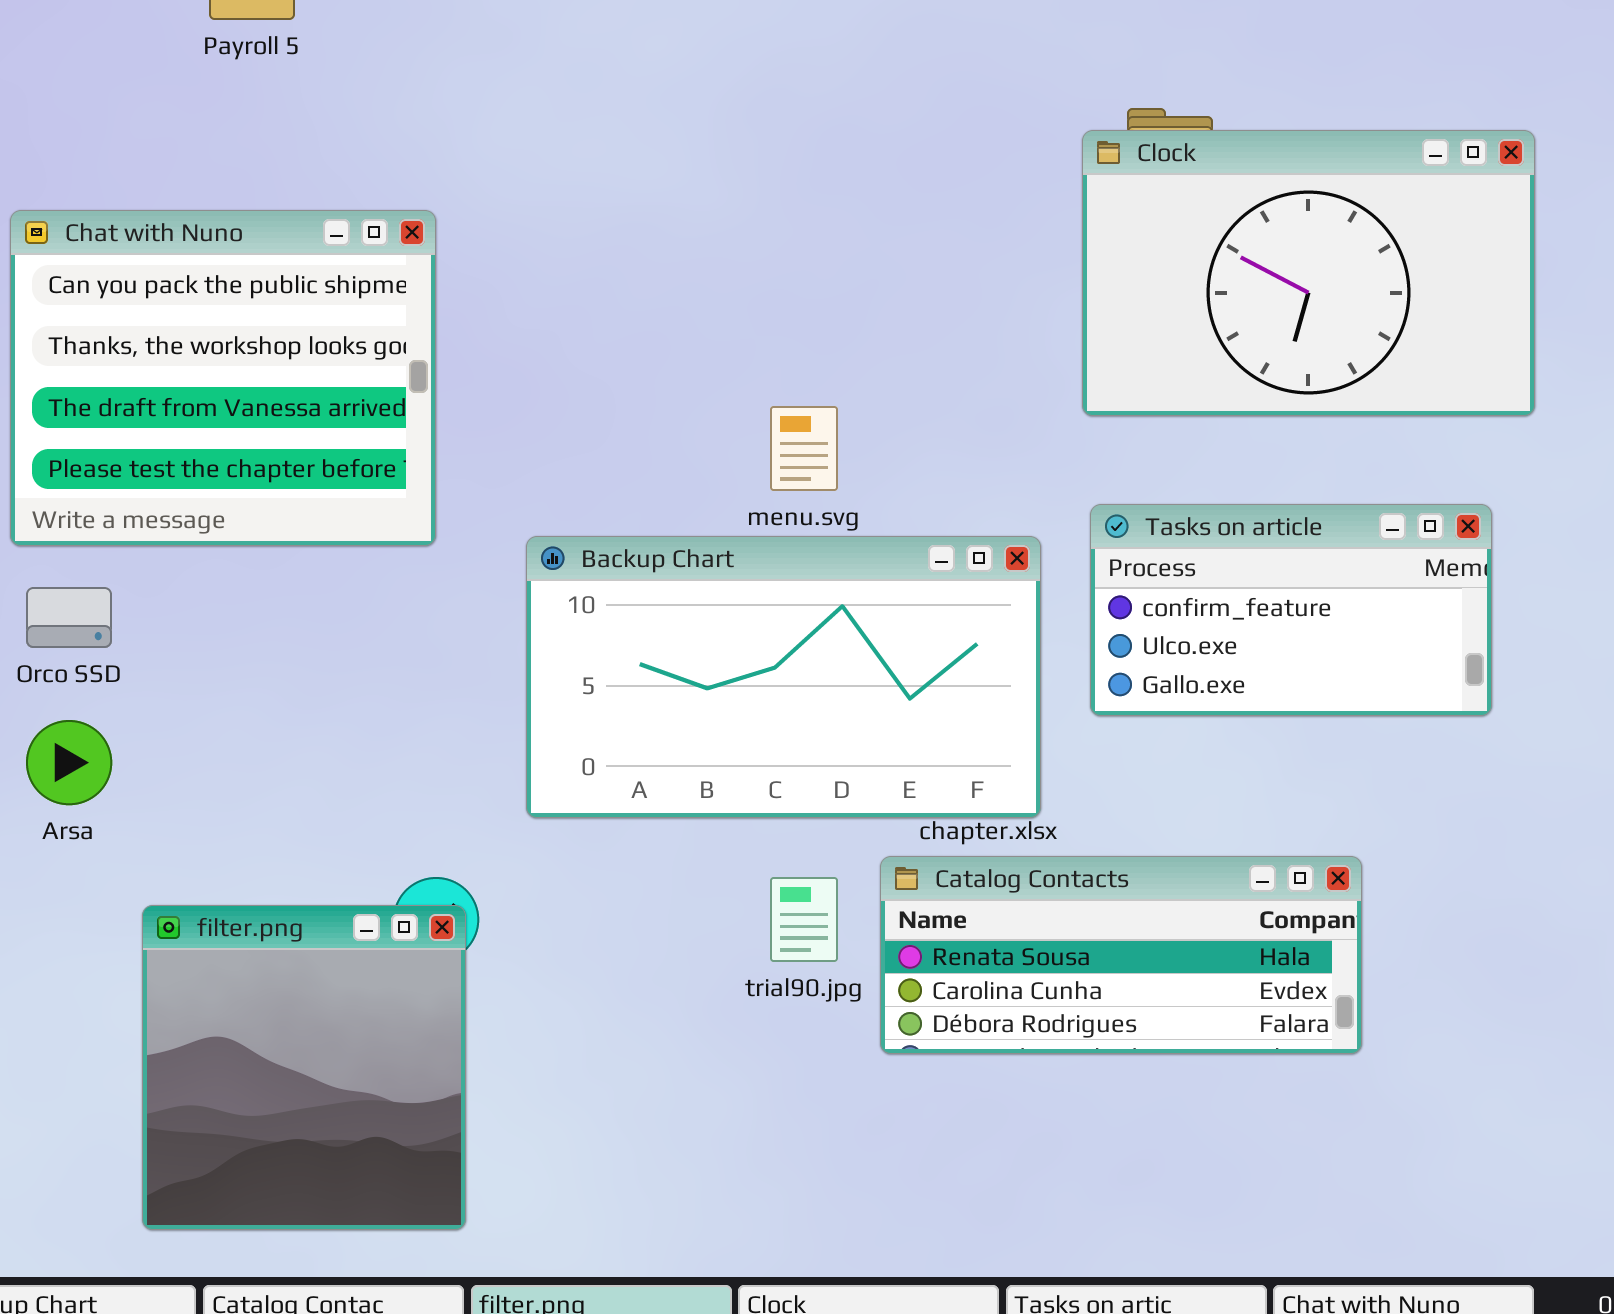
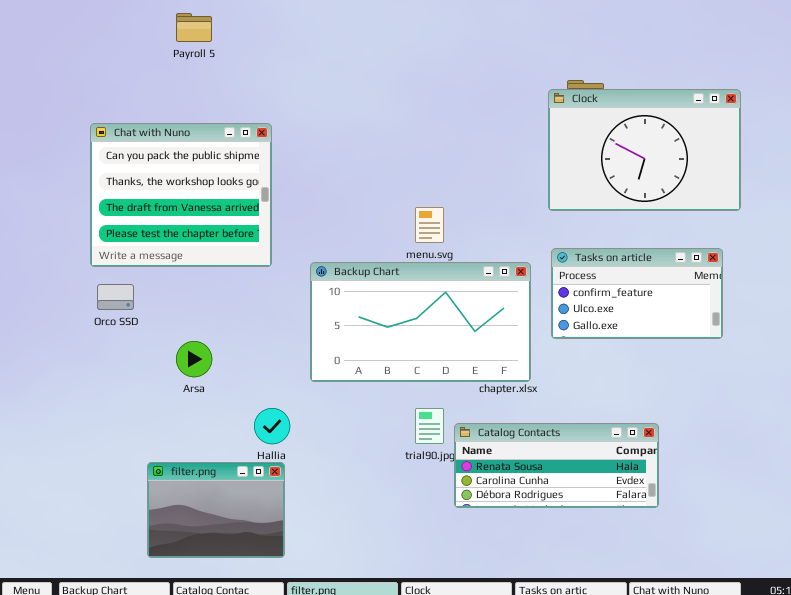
Arsa: [26,720,112,805] -> [176,341,212,377], moved
Catalog Contacts: [880,856,1362,1054] -> [454,423,659,508], moved
filter.png: [142,905,466,1230] -> [147,462,285,558], resized

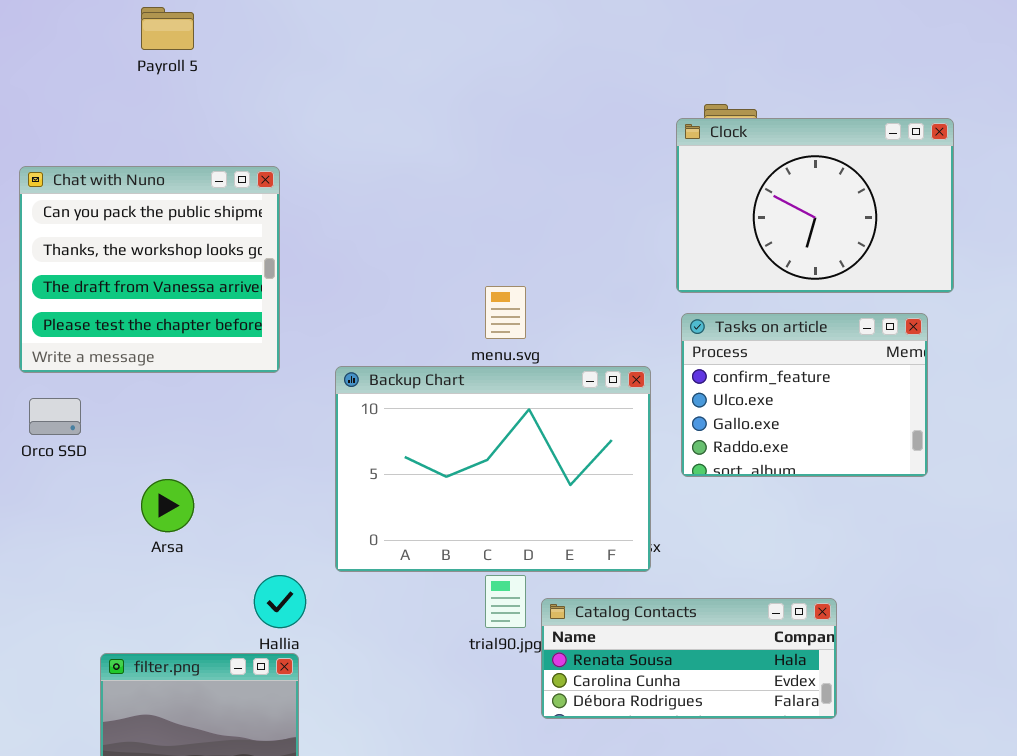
Tasks on article: [551,248,723,339] -> [681,313,928,477], resized
Backup Chart: [310,262,531,382] -> [335,366,651,572], resized

